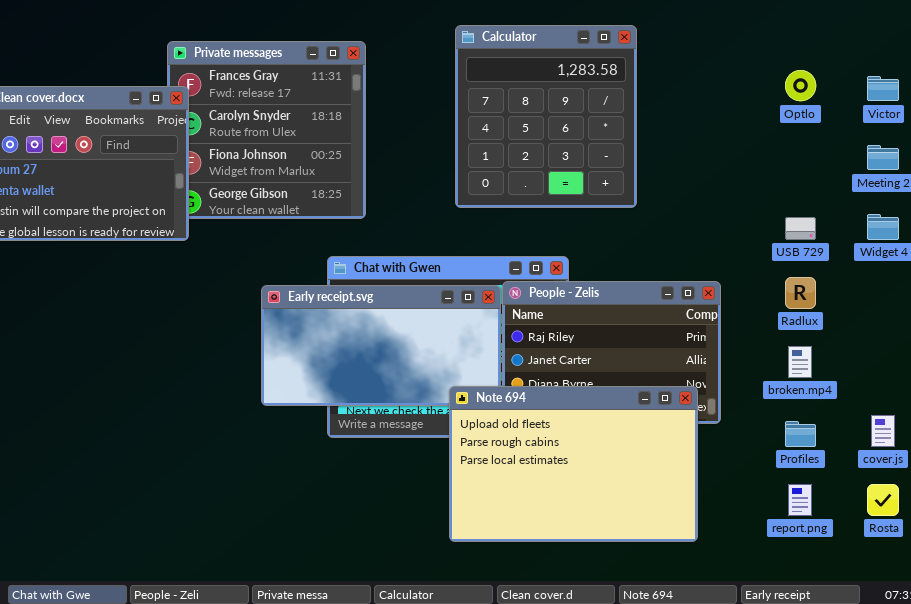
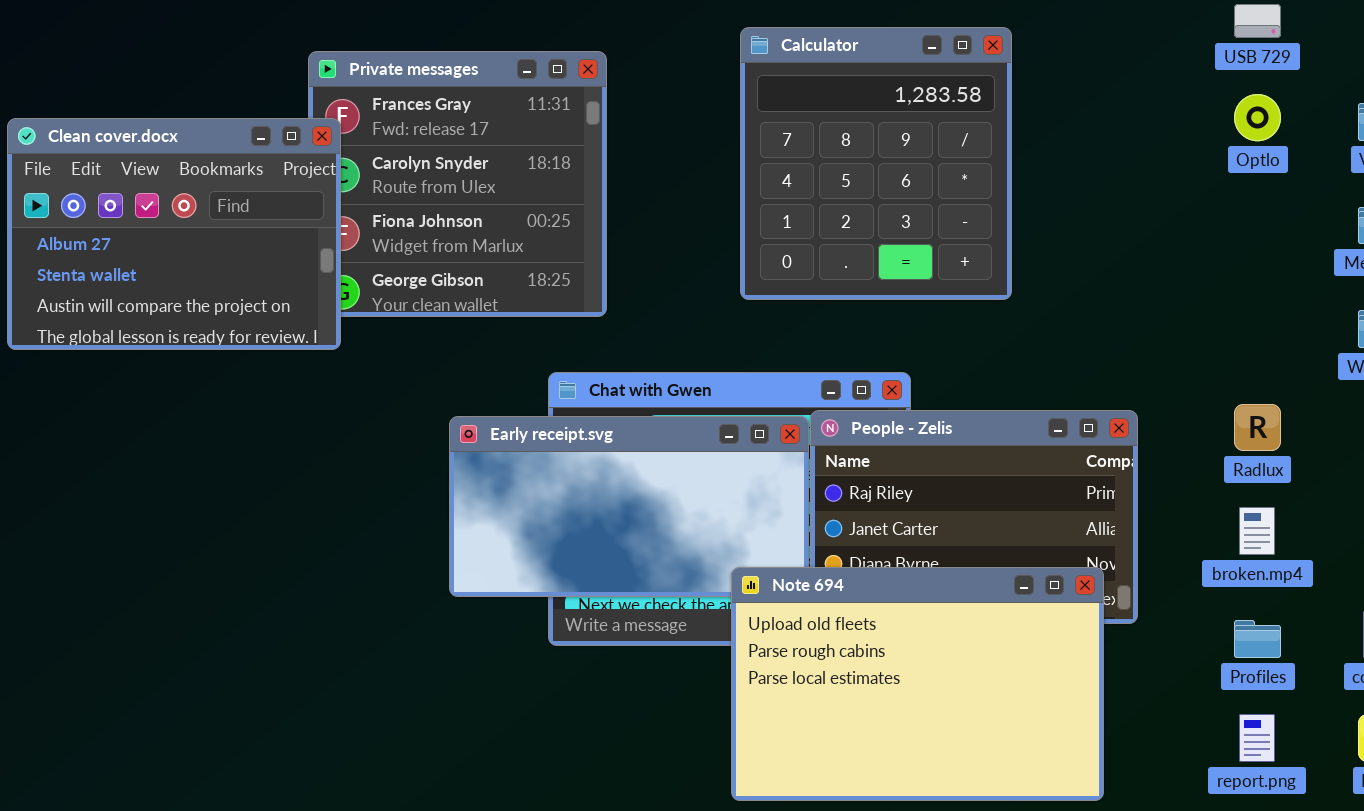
USB 729: [785,217,816,240] -> [1234,4,1281,38], moved

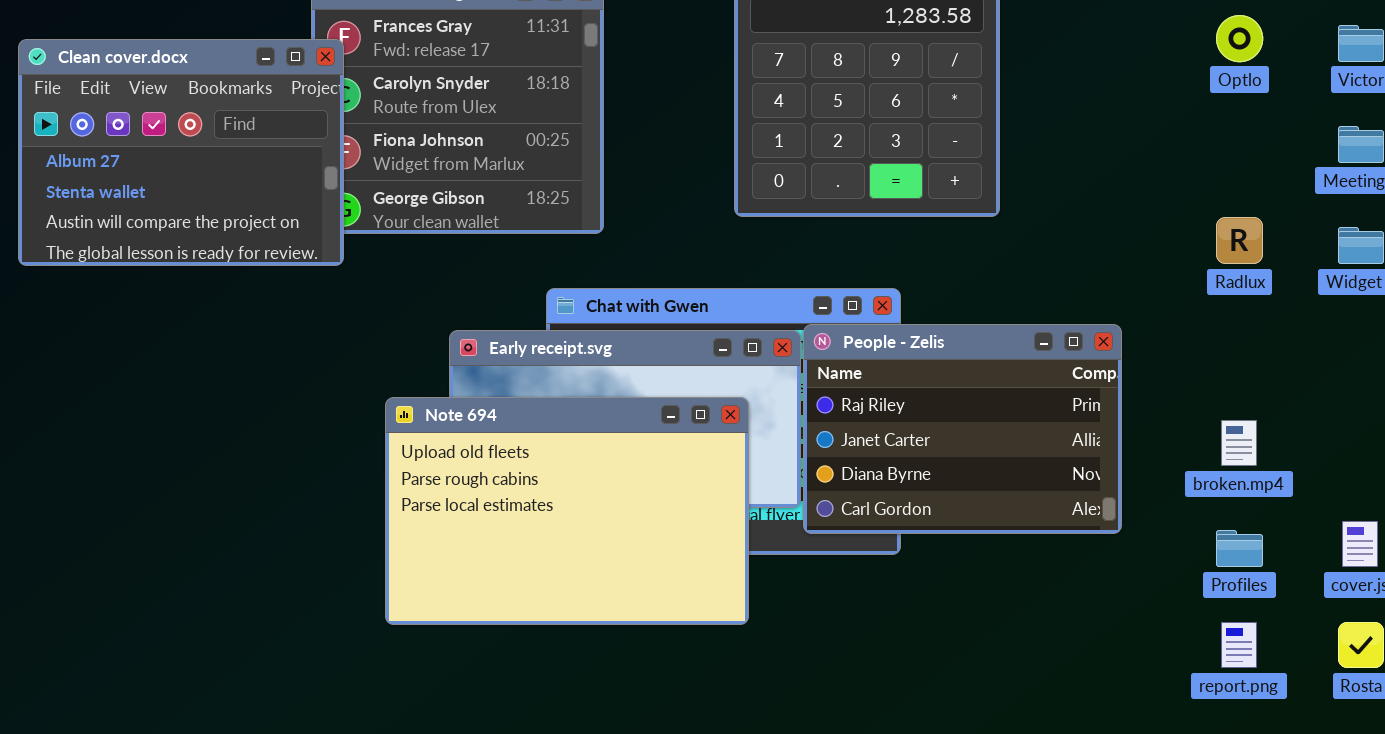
Radlux: [1234,404,1281,451] -> [1216,217,1263,264], moved
Note 694: [731,567,1104,801] -> [385,397,749,625], moved

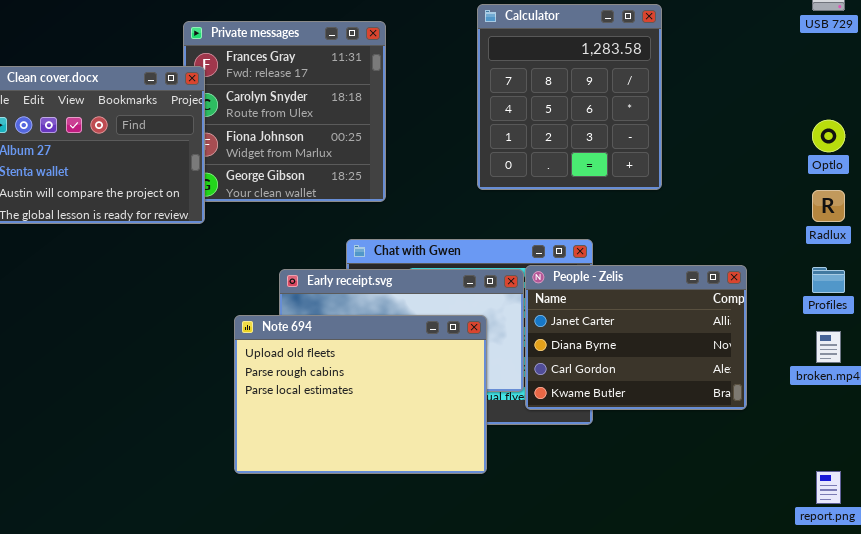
Optlo: [1216,15,1263,62] -> [812,120,845,152], moved
People - Zelis: [803,324,1122,534] -> [525,265,747,410], scrolled down 1 row
Profiles: [1216,530,1263,567] -> [812,267,845,293], moved

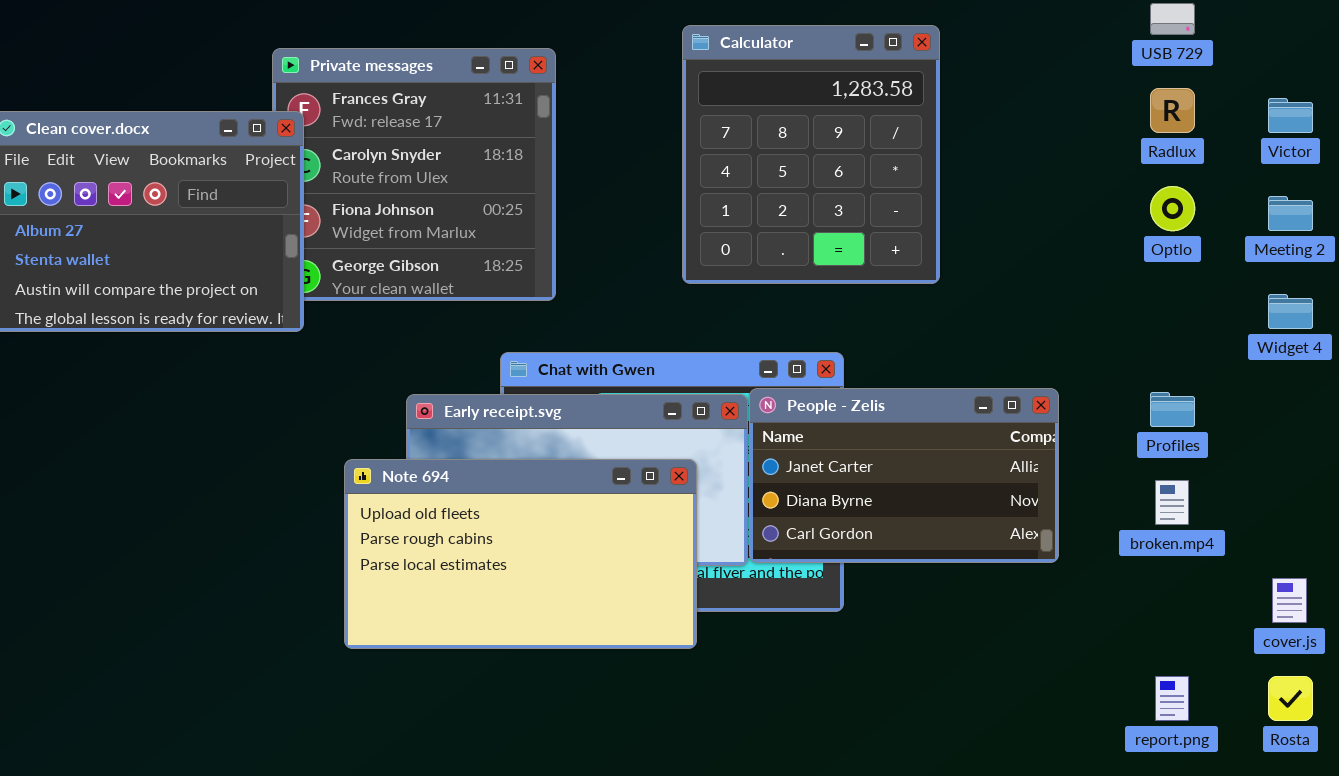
Radlux: [812,190,845,222] -> [1150,88,1195,133], moved
People - Zelis: [525,265,747,410] -> [749,388,1059,563], resized
Note 694: [234,315,487,474] -> [344,459,697,649], resized

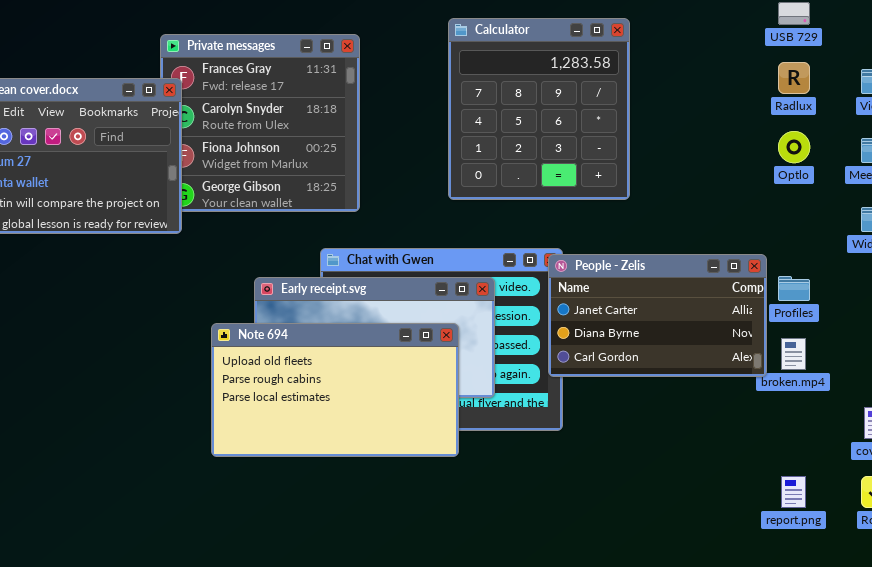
People - Zelis: [749,388,1059,563] -> [548,254,767,377], moved

